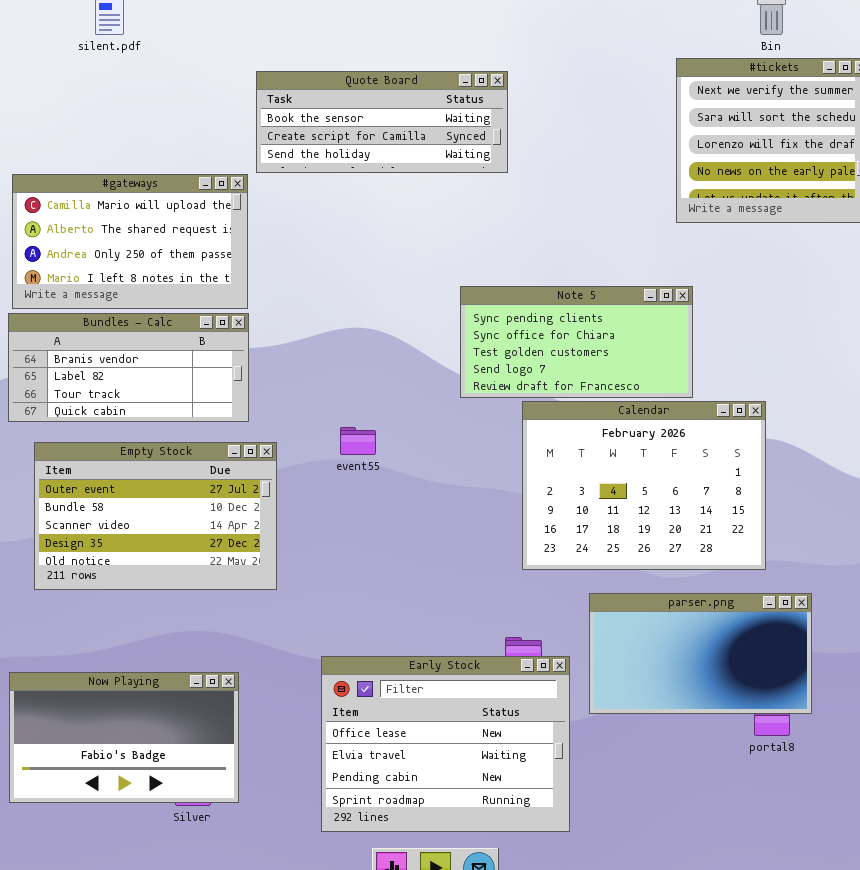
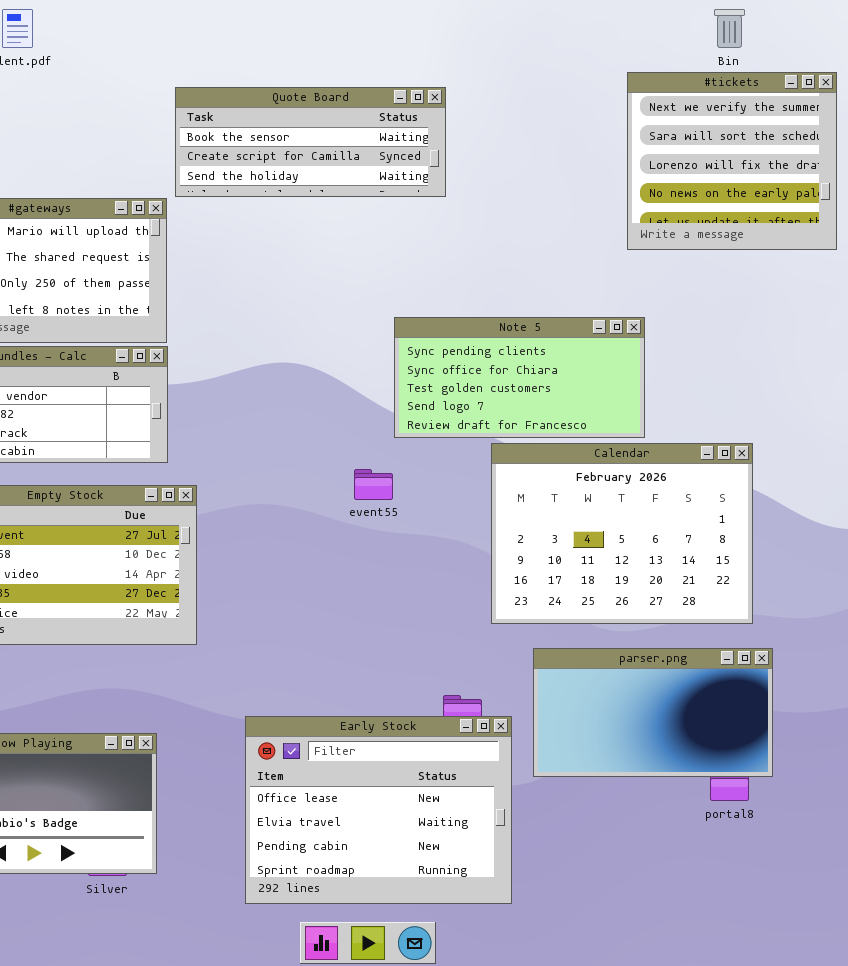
Calendar: [522,401,766,570] -> [491,443,753,624], moved
event55: [340,427,376,455] -> [354,469,393,500], moved

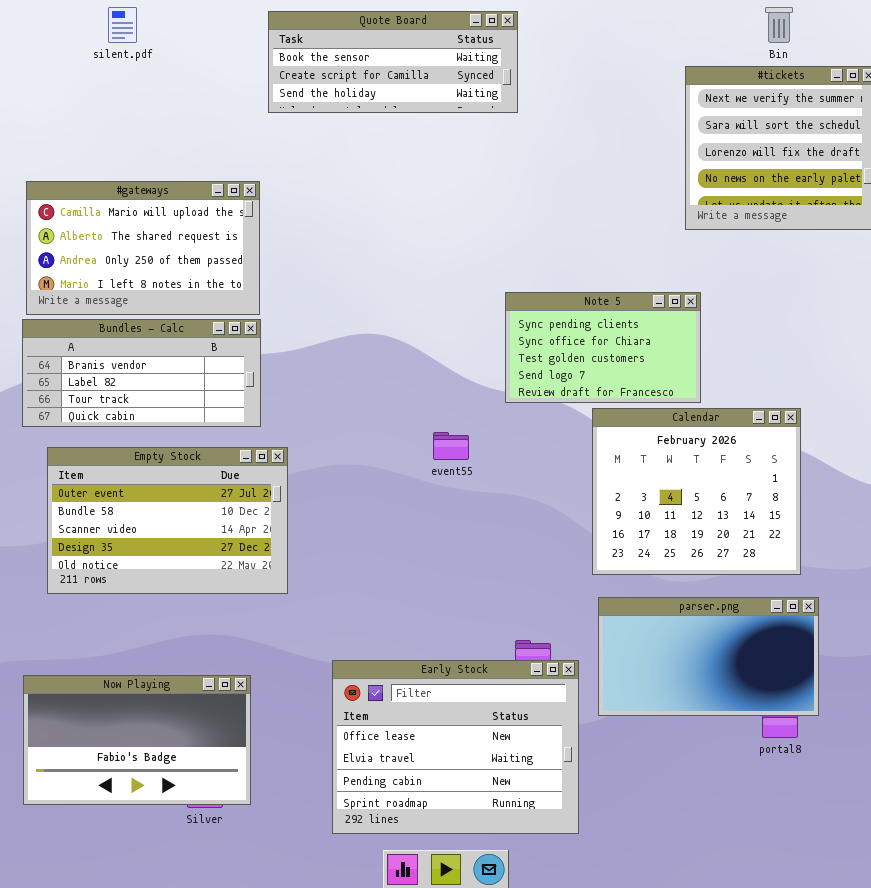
Quote Board: [175,87,446,197] -> [268,11,518,113], moved
Note 5: [394,317,645,438] -> [505,292,701,403], resized
Calendar: [491,443,753,624] -> [592,408,801,575], resized

